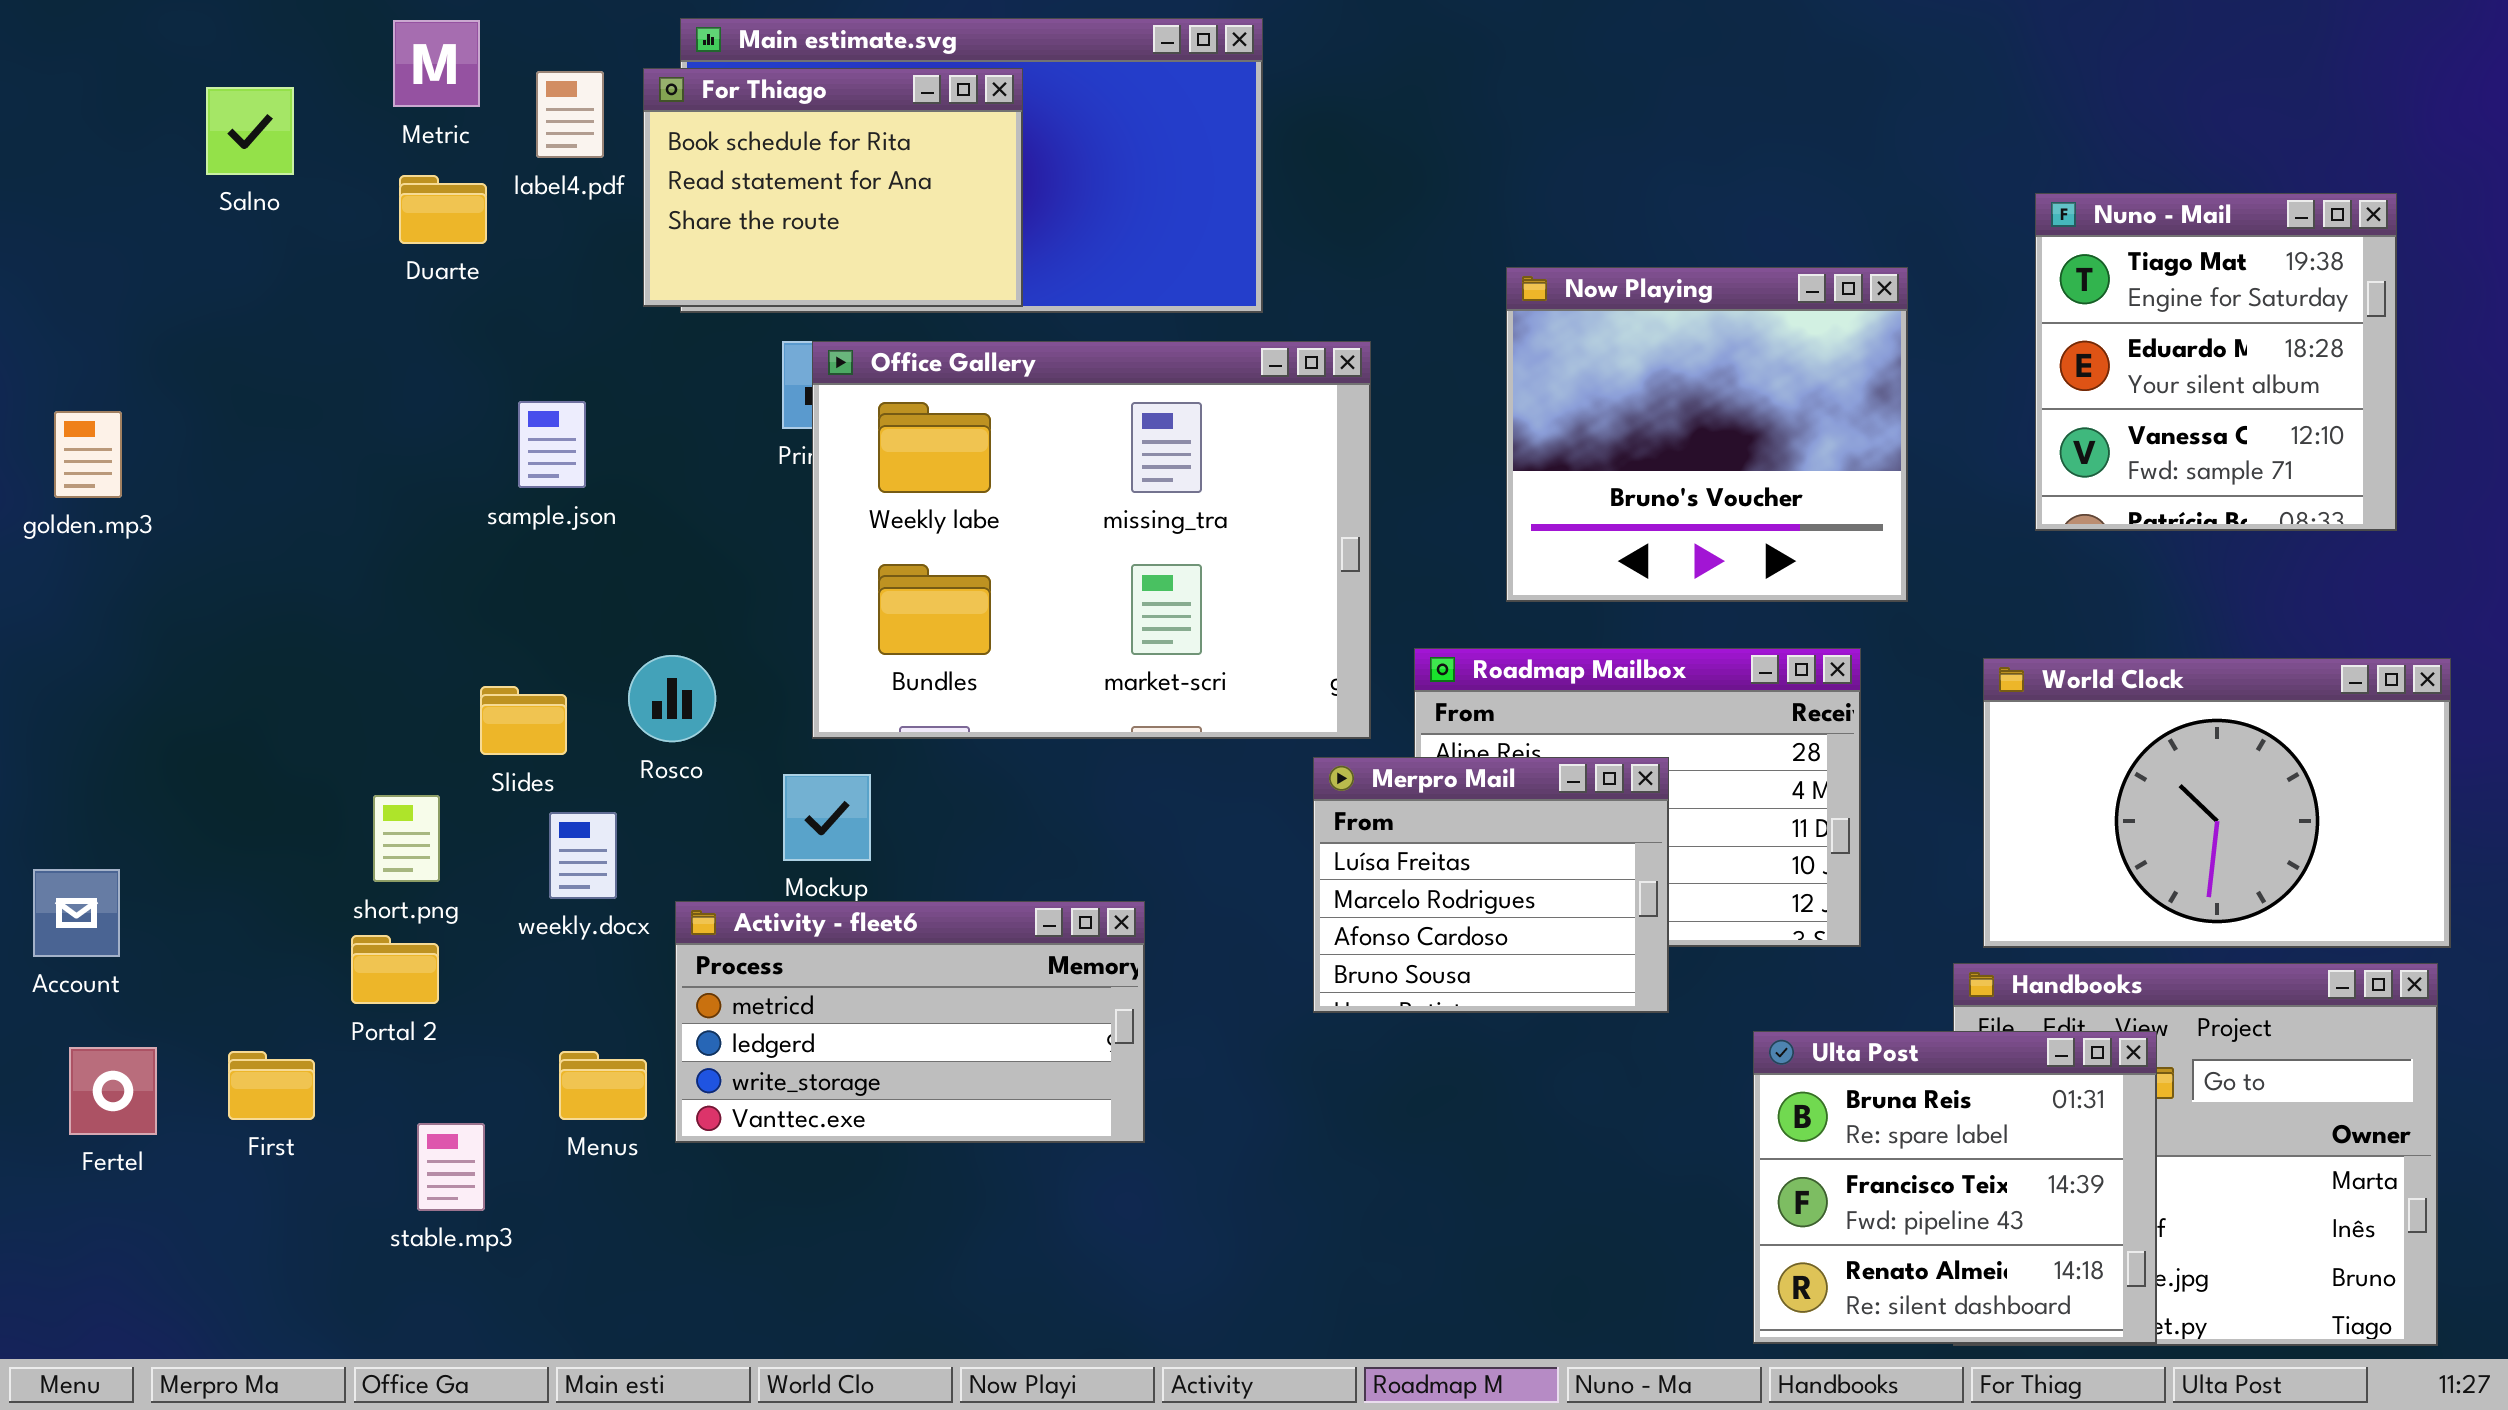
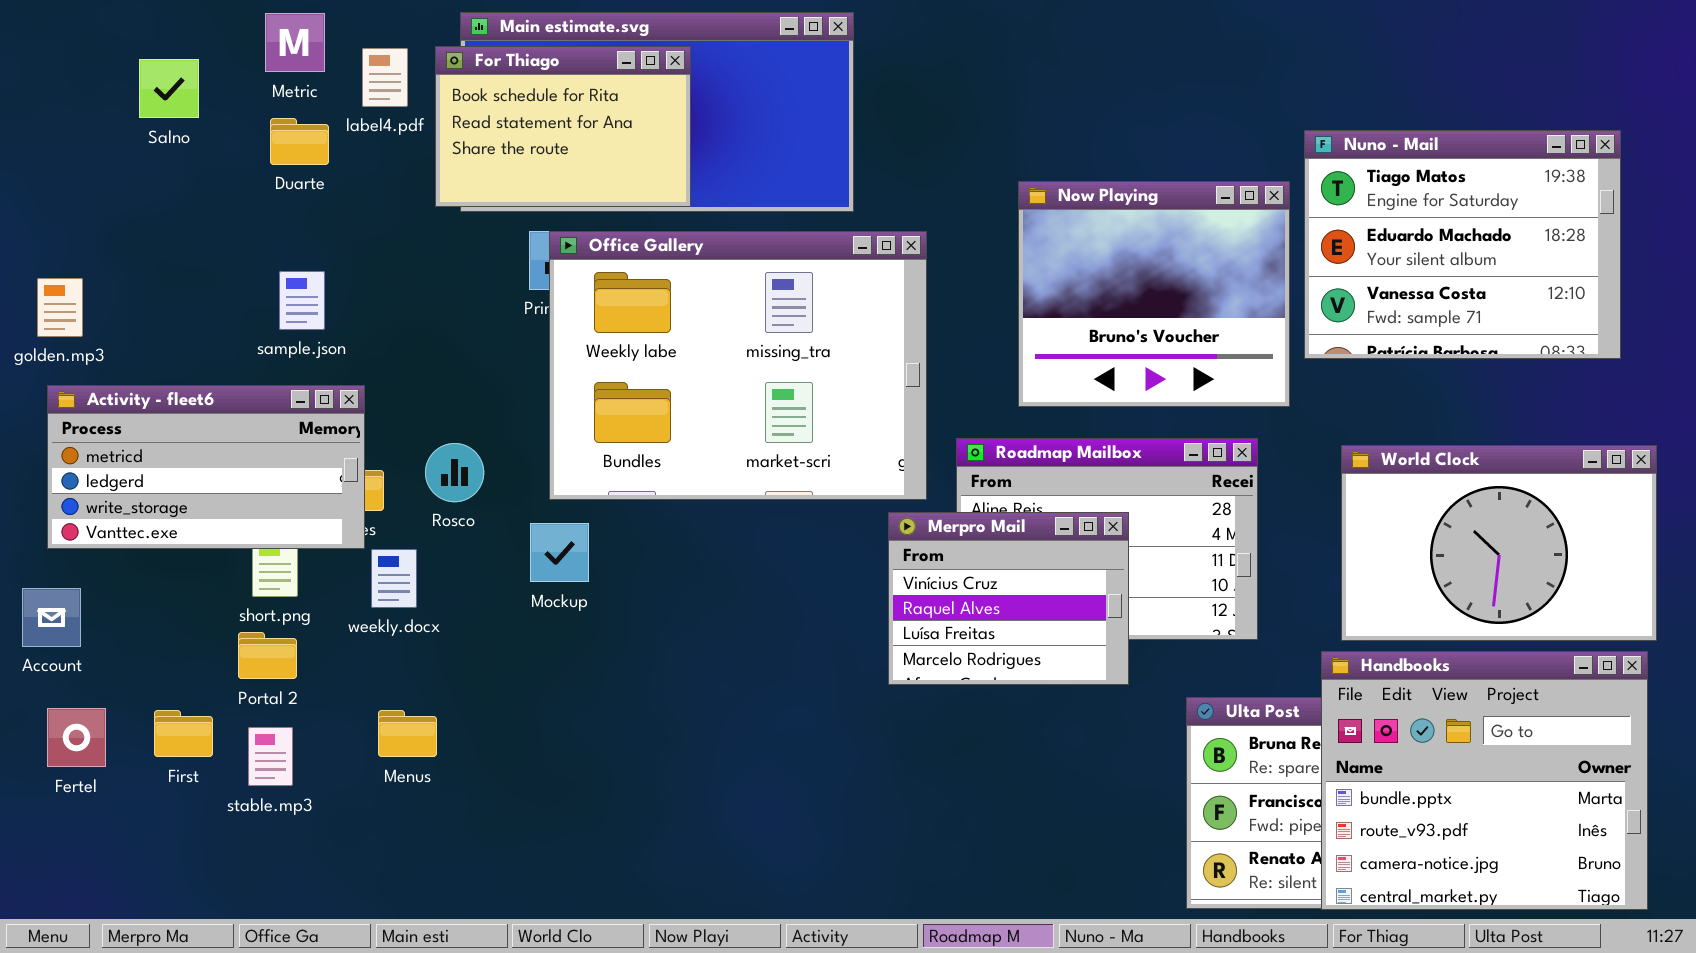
Nuno - Mail: [2035,193,2397,531] -> [1304,130,1621,359], resized
sample.json: [518,401,586,488] -> [279,271,325,330], moved
Merpro Mail: [1313,757,1669,1013] -> [888,512,1129,685], scrolled up 2 rows
Activity - fleet6: [675,901,1145,1143] -> [47,385,365,549], moved
Handbooks: [1953,963,2438,1346] -> [1321,651,1648,910], raised
stable.mp3: [417,1123,485,1211] -> [248,727,293,786], moved

